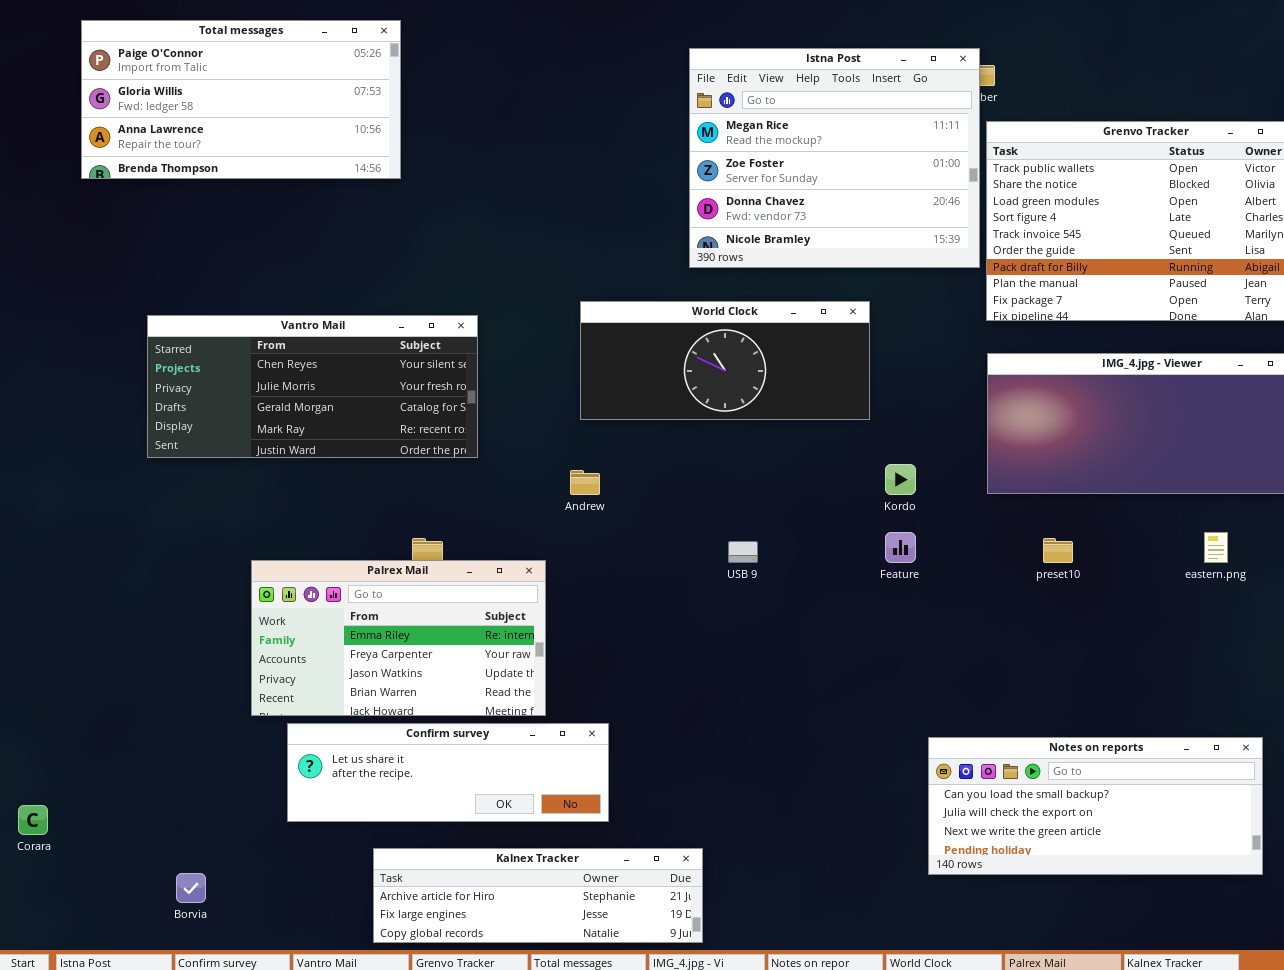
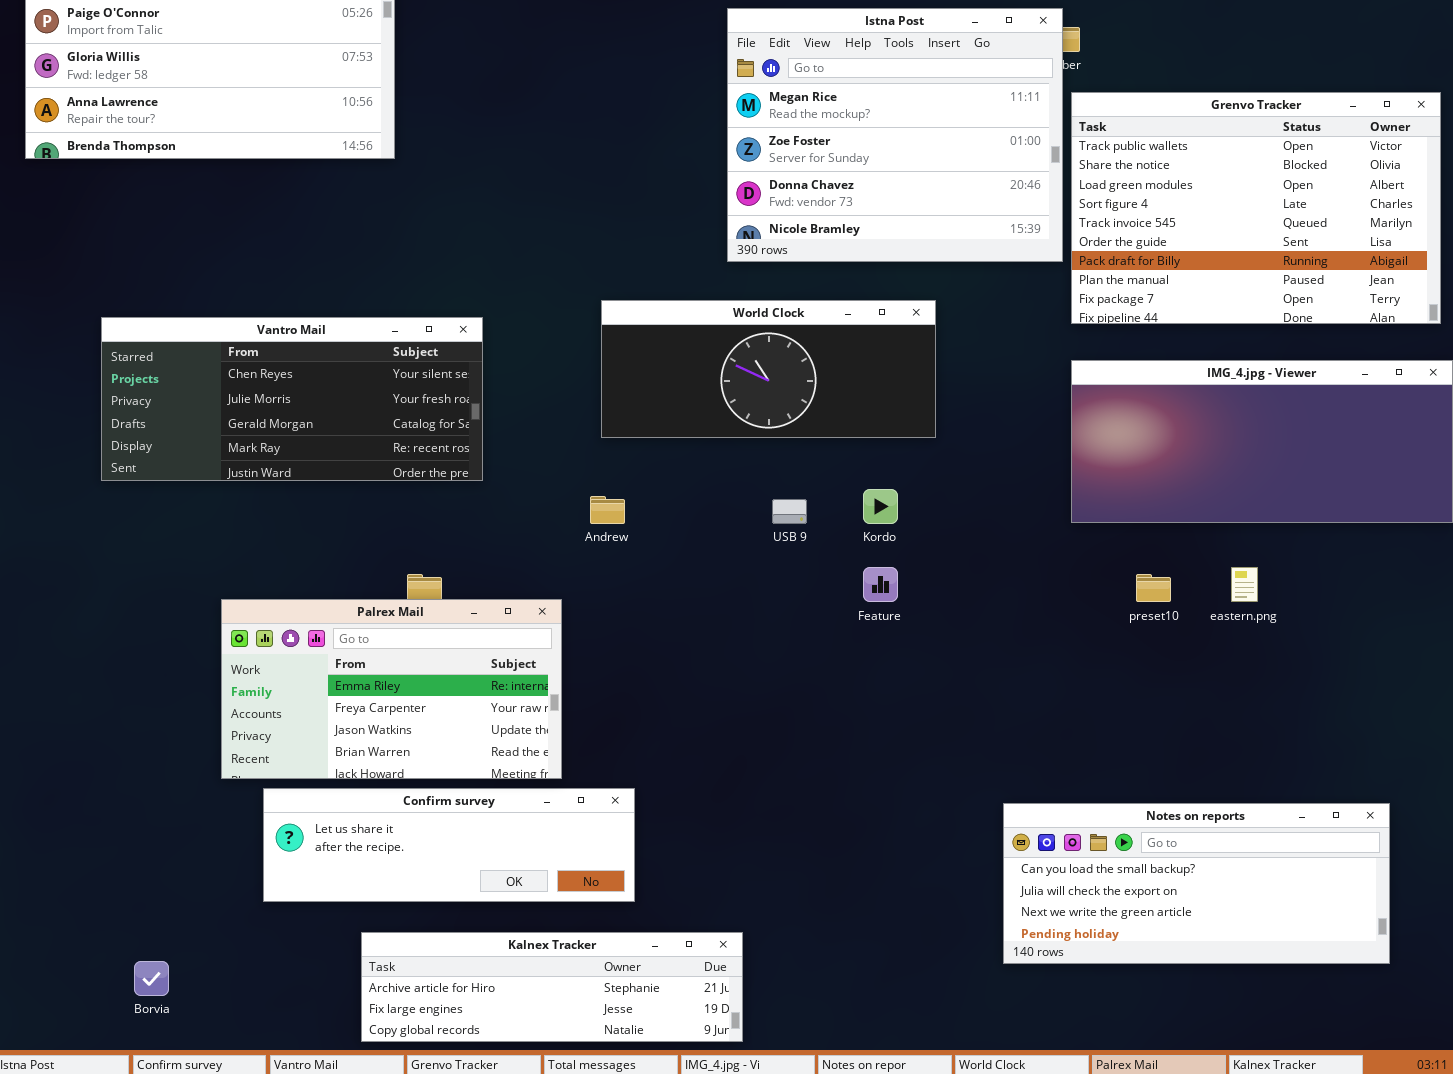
Kordo: [885,464,916,495] -> [863,489,898,524], moved
Feature: [885,532,916,563] -> [863,567,898,602], moved
eastern.png: [1204,532,1228,563] -> [1231,567,1258,602], moved
USB 9: [728,541,758,563] -> [772,499,807,524], moved

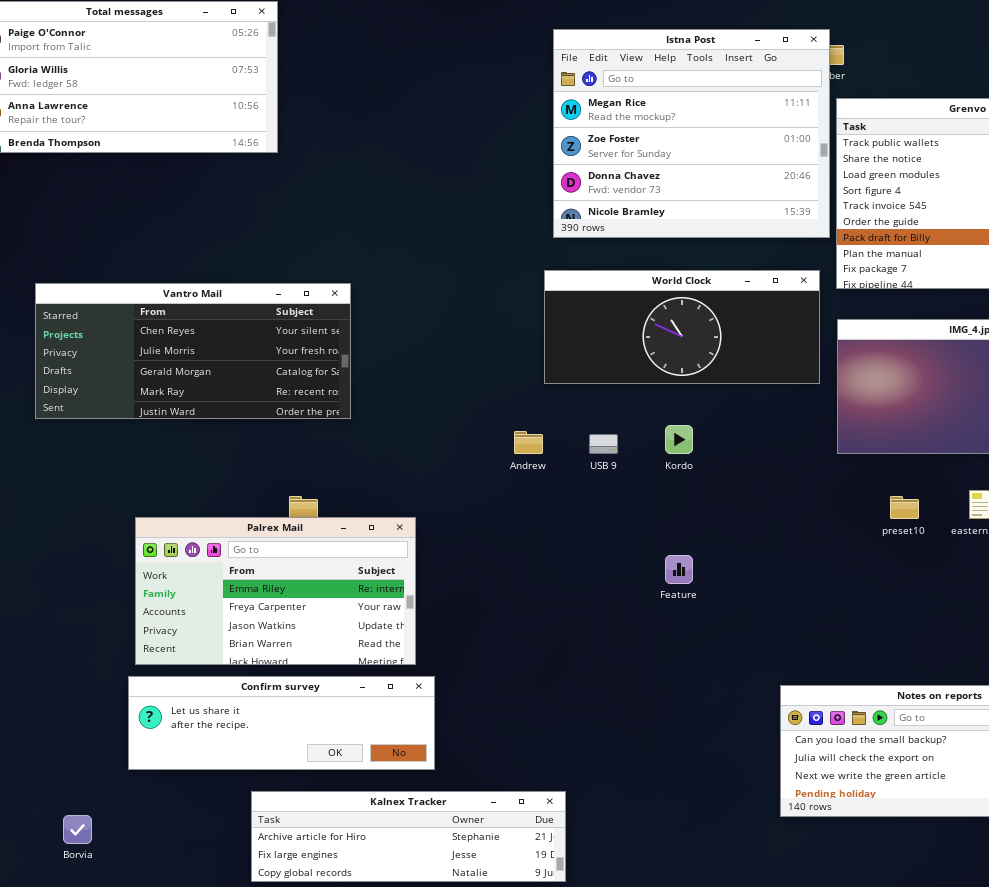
World Clock: [601,300,936,438] -> [544,270,820,384], moved
Andrew: [590,496,625,524] -> [514,431,543,454], moved
Feature: [863,567,898,602] -> [665,555,693,584], moved
Confirm survey: [263,788,635,902] -> [128,676,435,770], moved

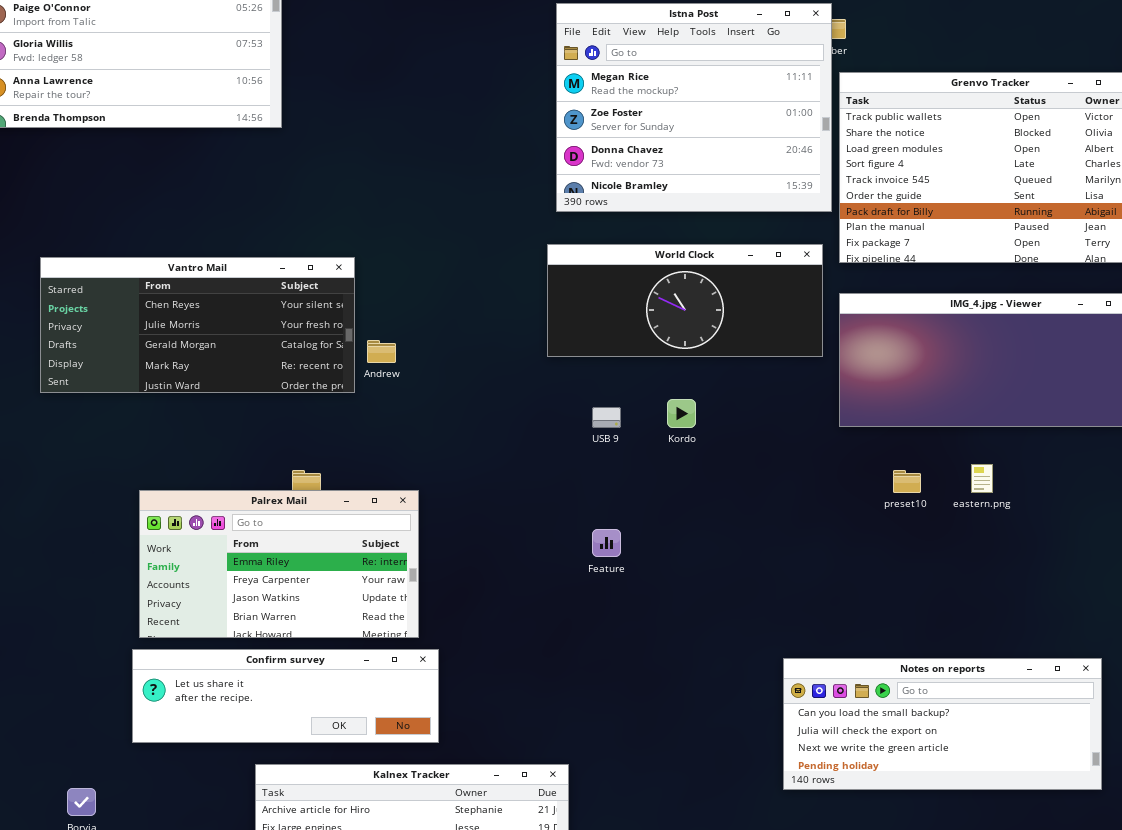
Andrew: [514,431,543,454] -> [367,340,396,363], moved
Feature: [665,555,693,584] -> [592,529,621,557], moved

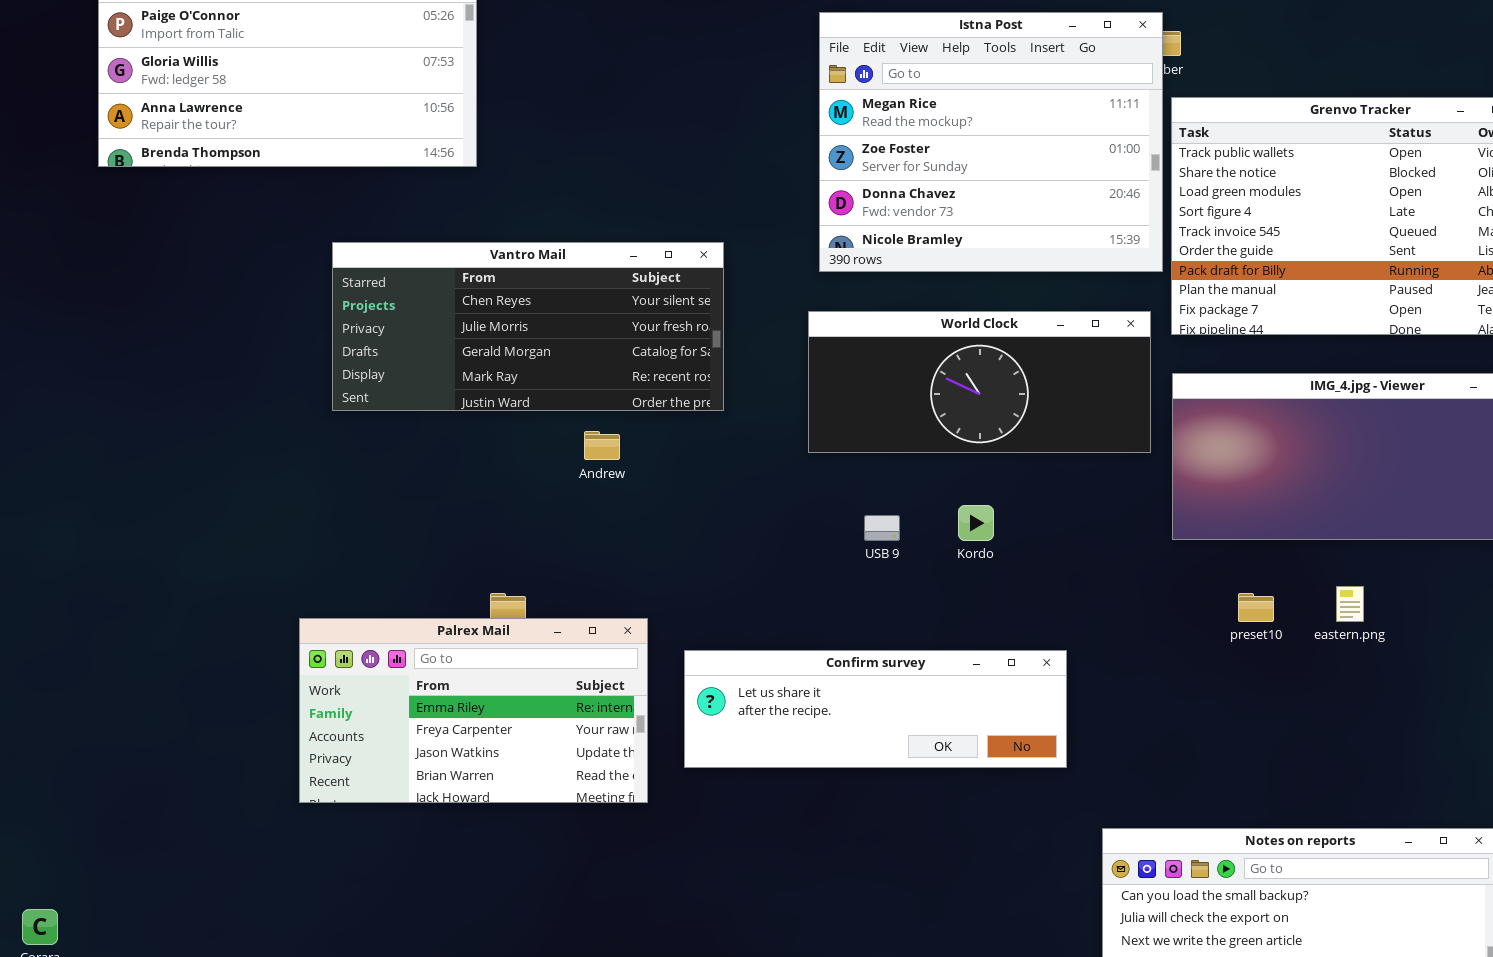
Vantro Mail: [40,257,355,393] -> [332,242,724,411], moved
Confirm survey: [132,649,439,743] -> [684,650,1067,768], moved

